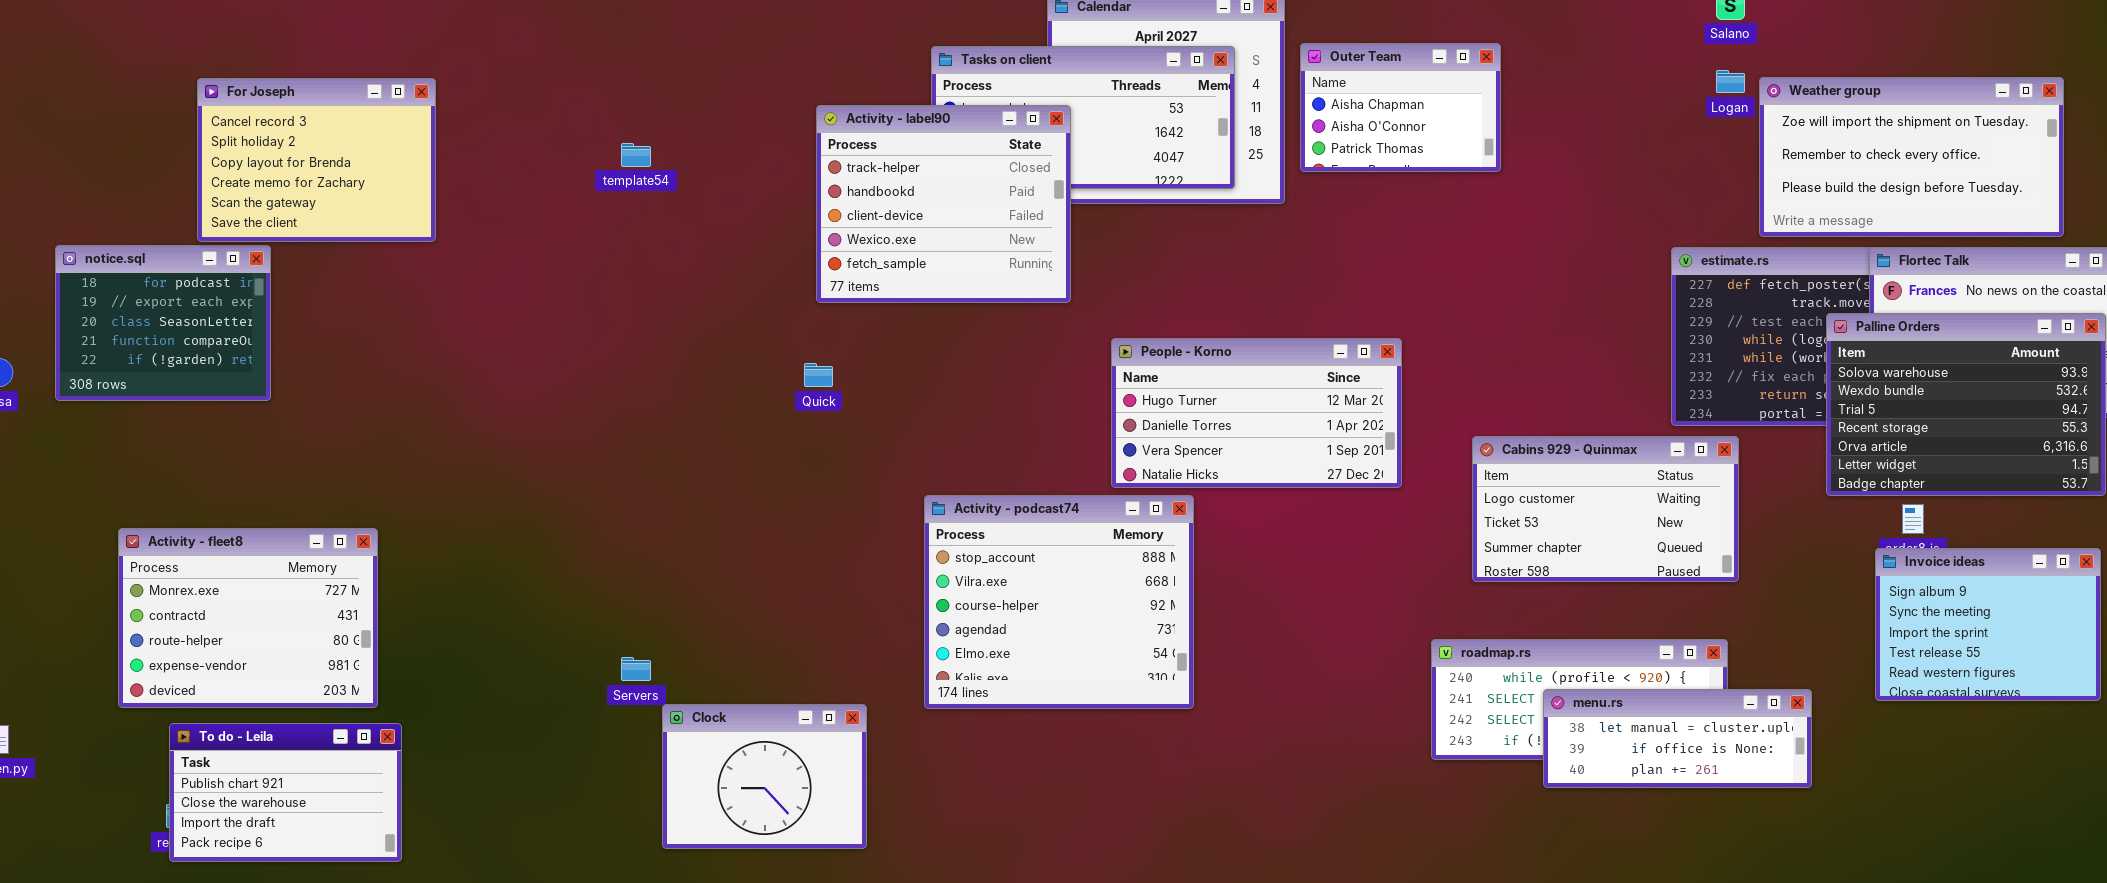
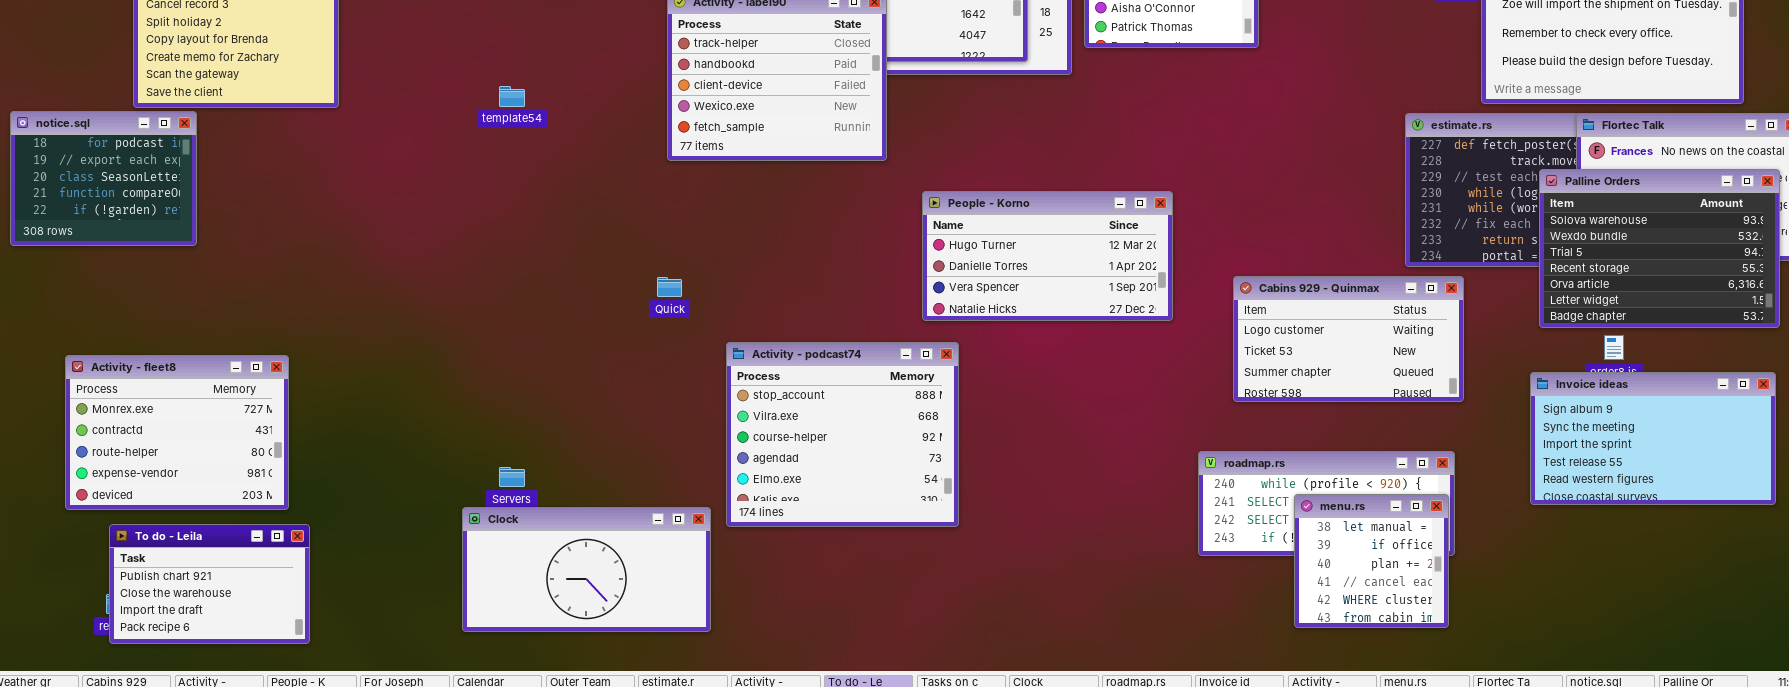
template54: [621,143,651,167] -> [499,86,525,107], moved
Quick: [804,363,833,387] -> [657,277,682,297], moved
Activity - podcast74: [924,495,1194,709] -> [726,342,959,527], moved
Invoice ideas: [1875,548,2101,701] -> [1530,372,1776,505], resized
menu.rs: [1543,689,1812,788] -> [1294,494,1449,628], resized
Clock: [662,704,867,849] -> [462,507,711,632], resized

